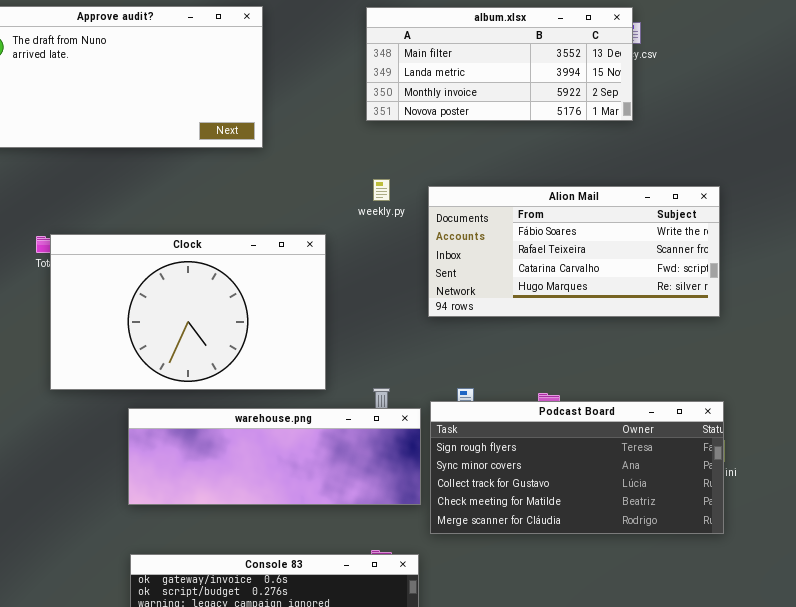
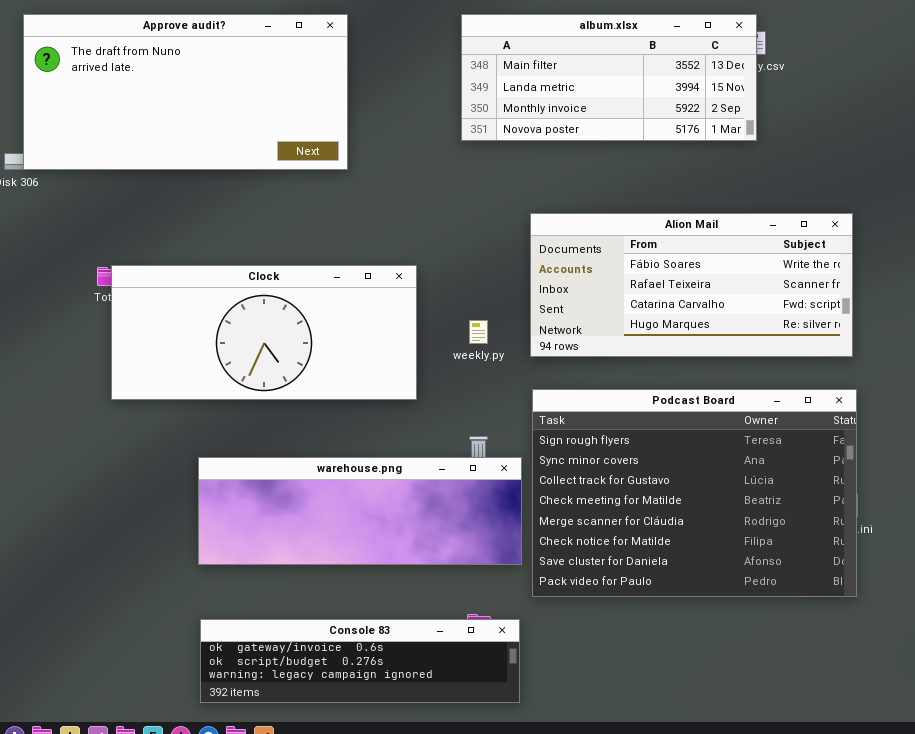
weekly.py: [373,179,390,201] -> [469,320,488,344], moved
Clock: [50,234,326,390] -> [111,265,417,400], resized
Podcast Board: [430,401,724,534] -> [532,389,857,597], resized

